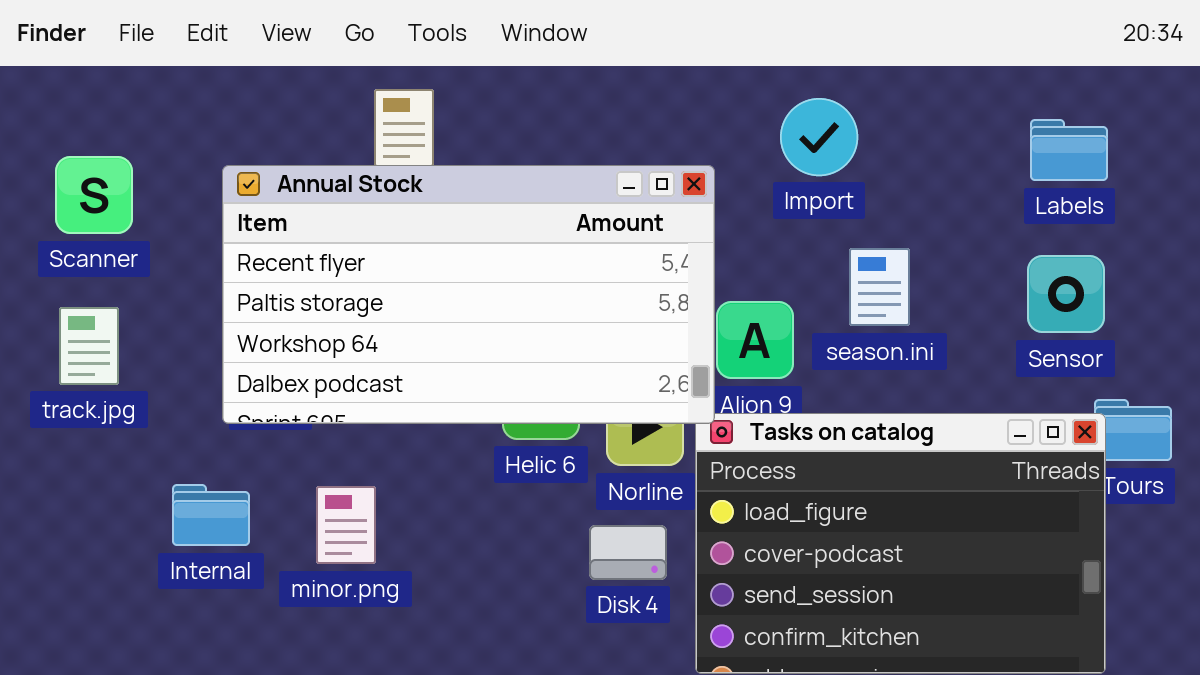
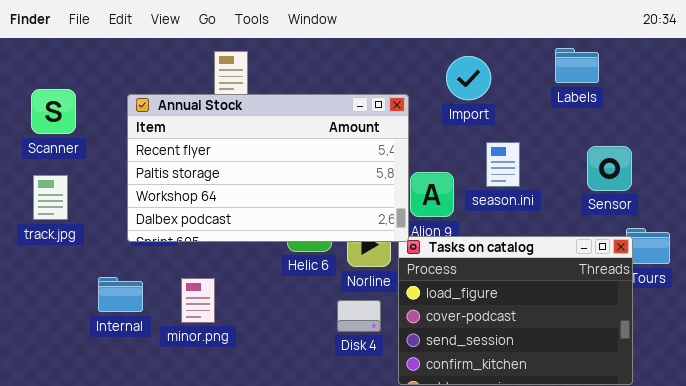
Labels: [1030,119,1108,181] -> [555,48,599,83], moved

